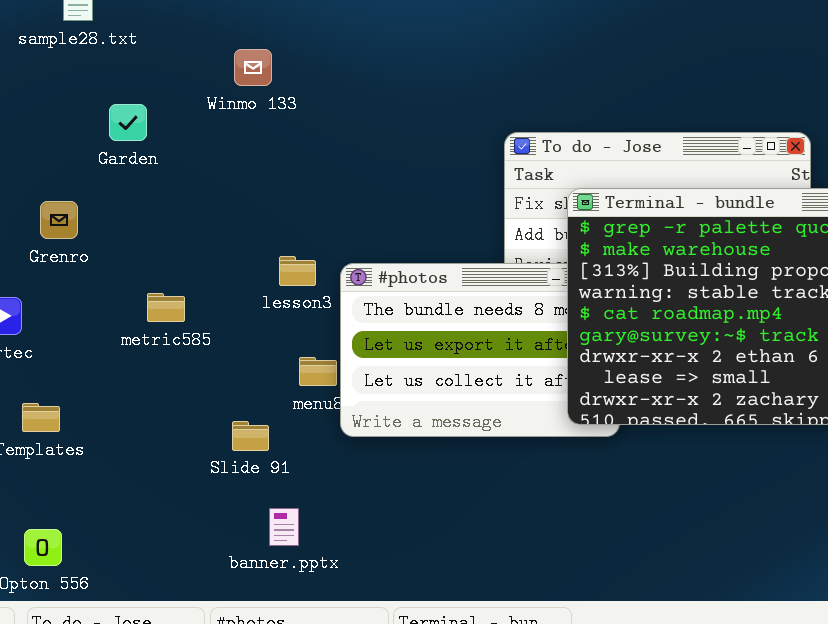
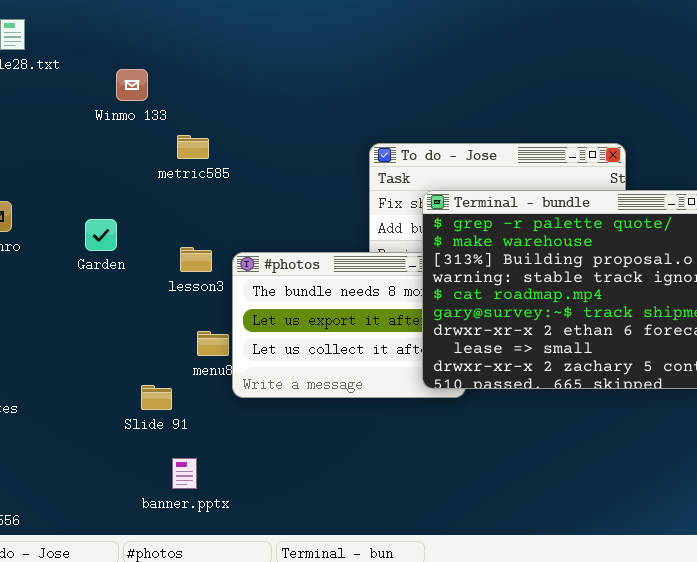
Winmo 133: [234,49,272,86] -> [116,69,148,101], moved
Garden: [109,104,147,141] -> [85,219,117,251], moved
metric585: [147,293,185,322] -> [177,135,209,159], moved

